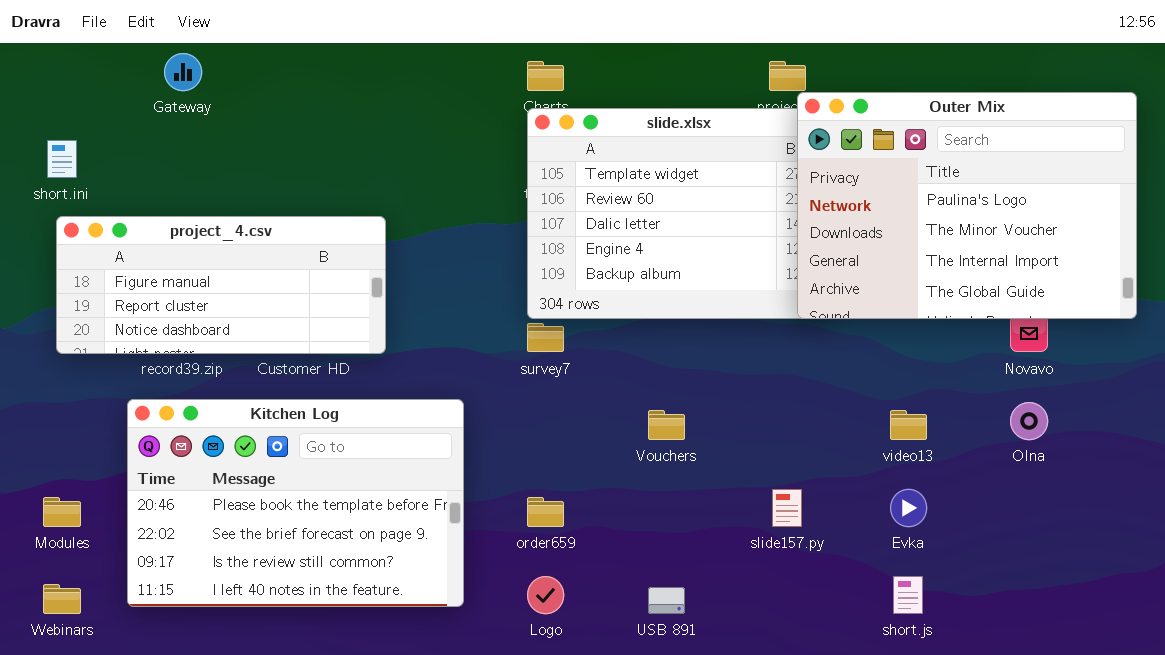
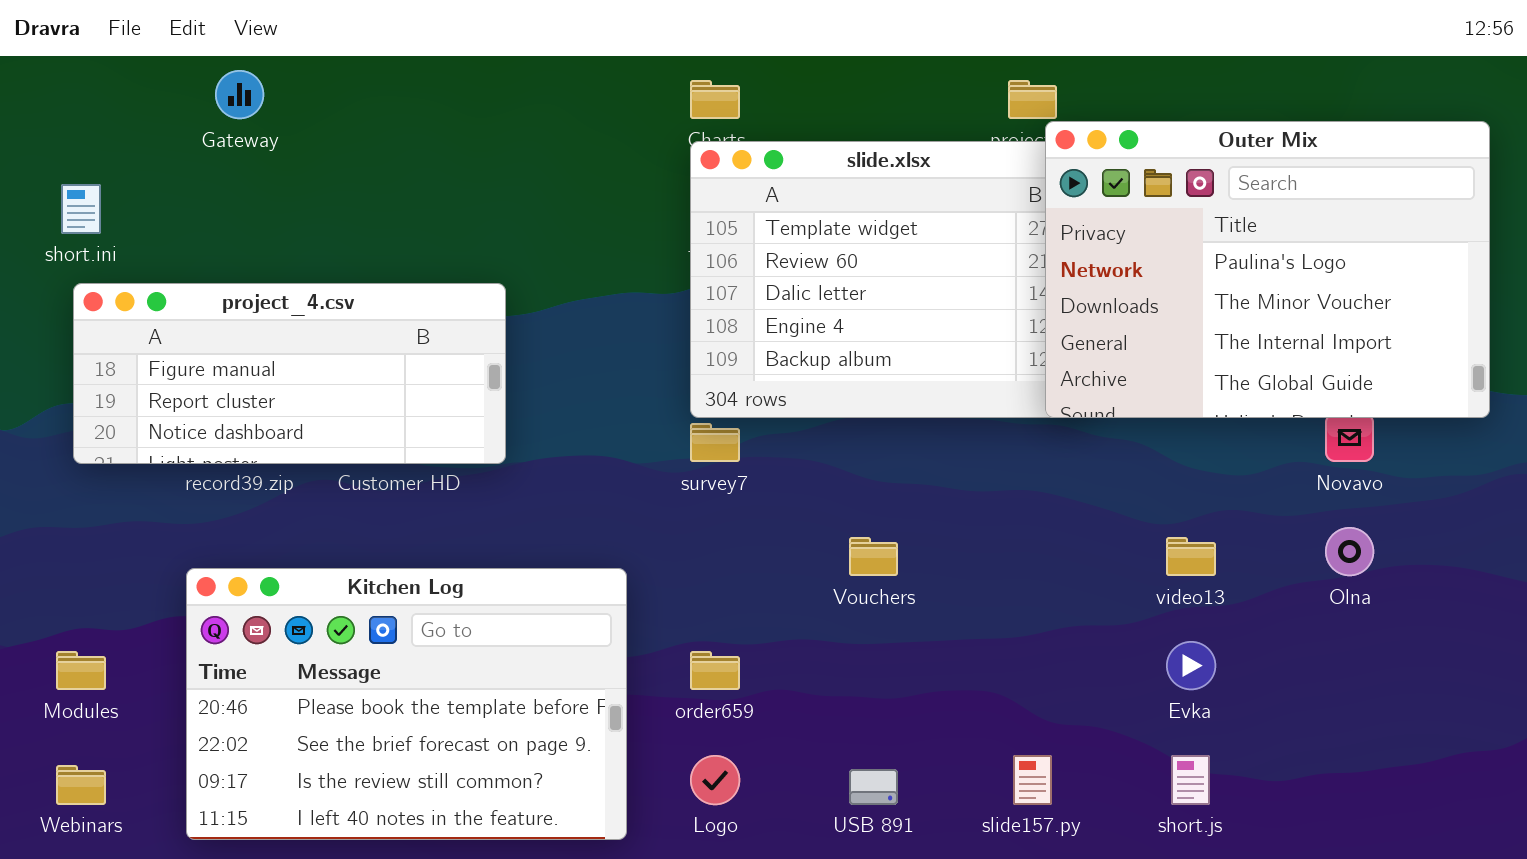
Kitchen Log: [127,399,464,607] -> [186,568,627,840], moved
slide157.py: [772,489,802,527] -> [1013,755,1052,805], moved

